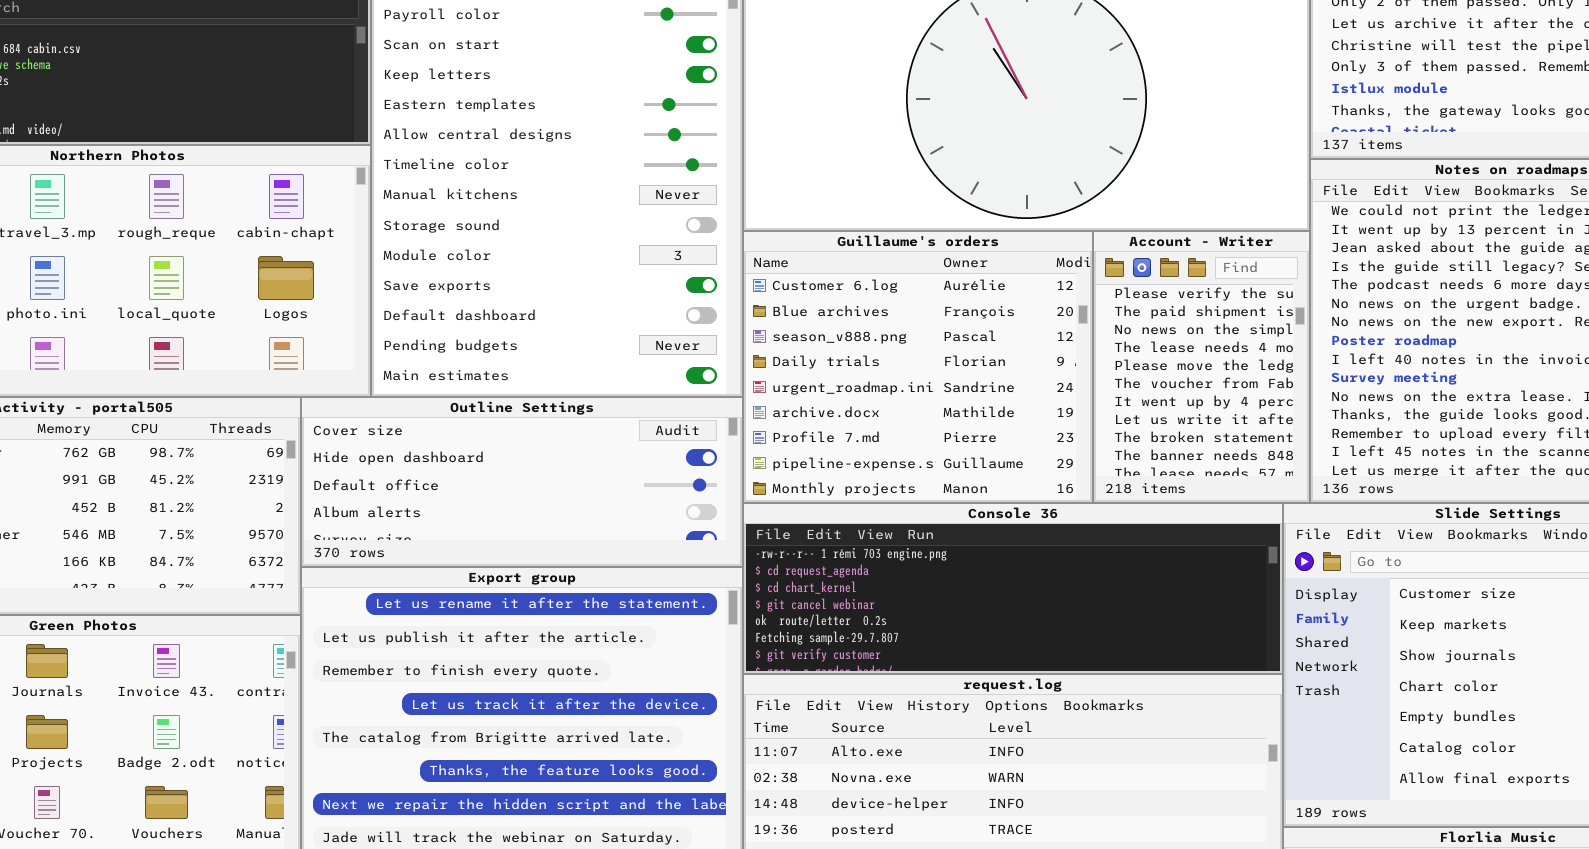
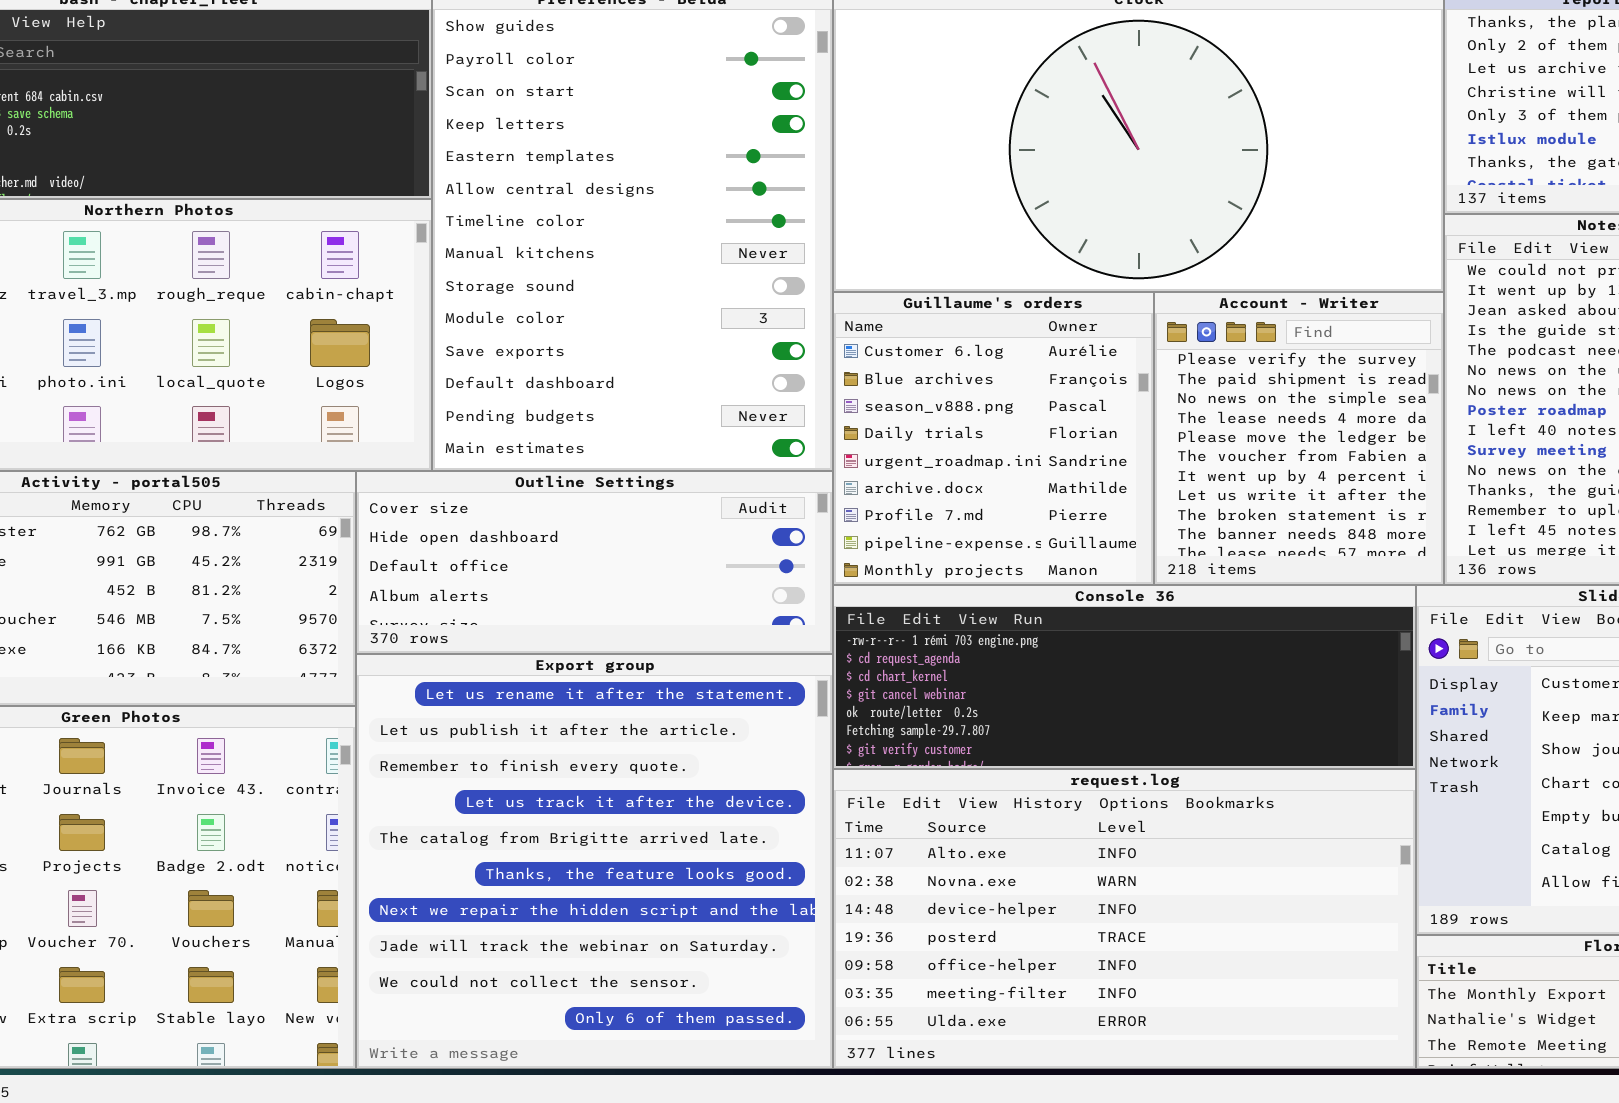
Guillaume's orders: [743,231,1093,503] -> [833,292,1154,585], resized
Account - Writer: [1093,231,1310,503] -> [1154,292,1444,585], resized

